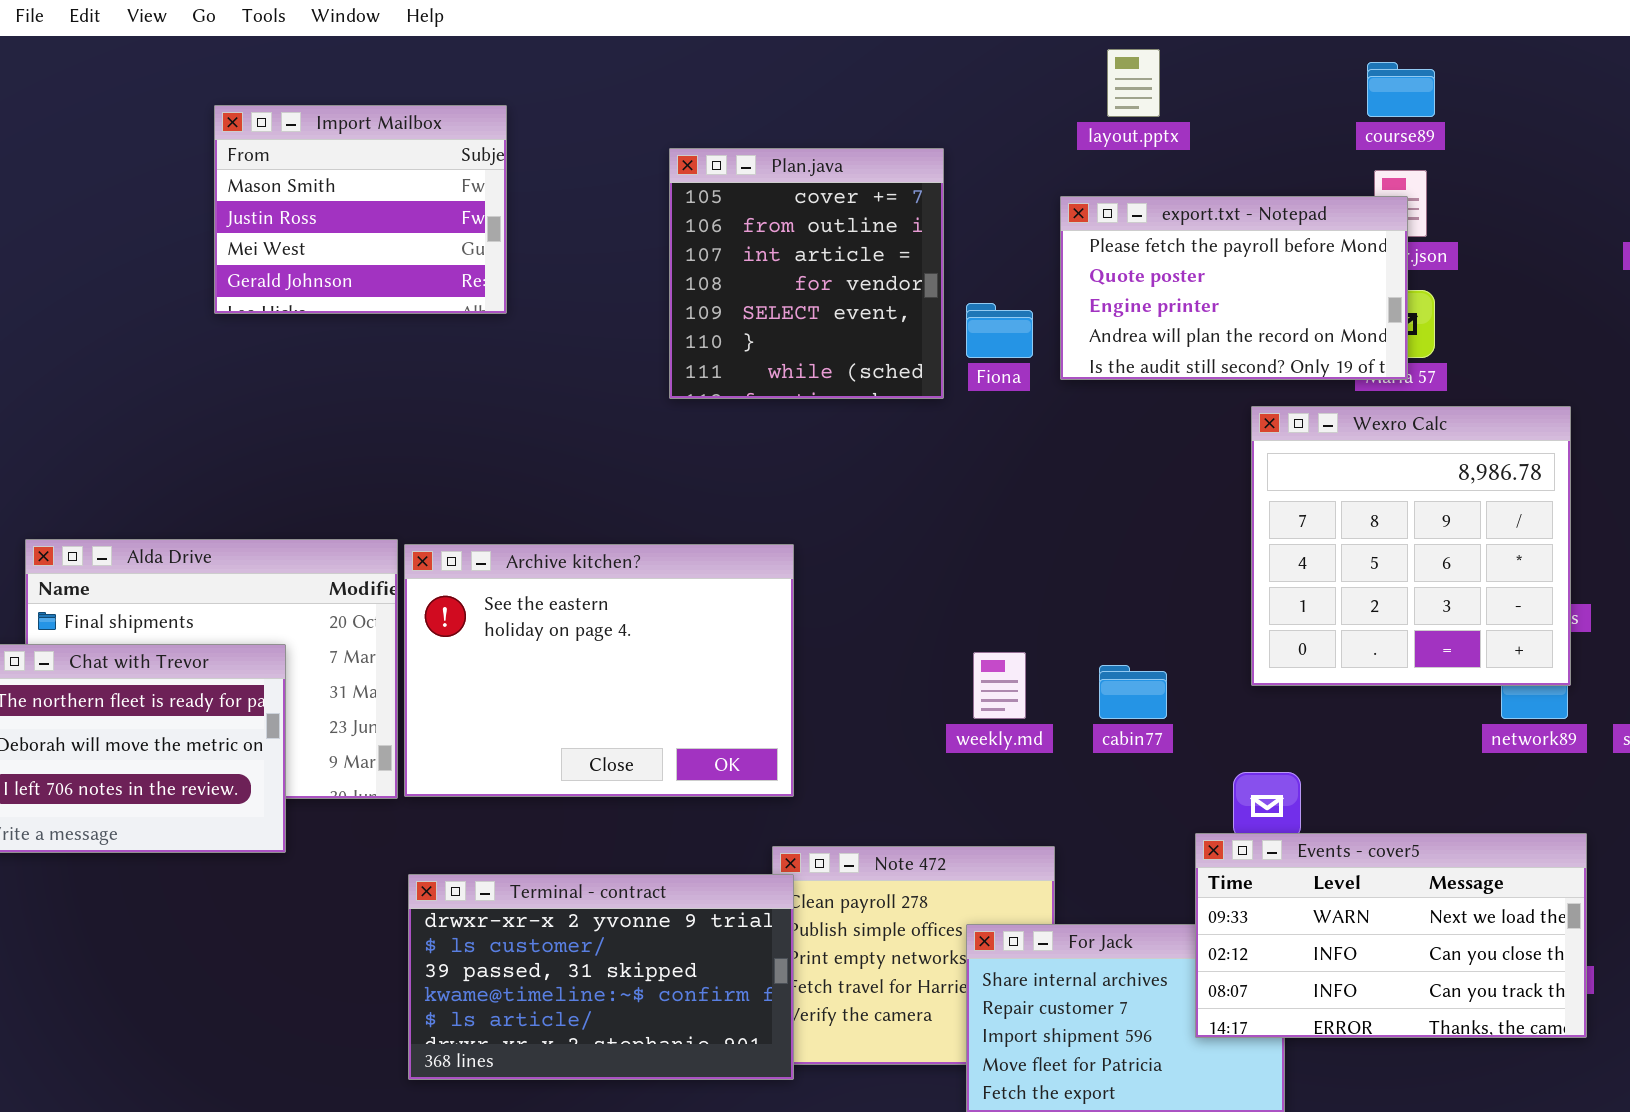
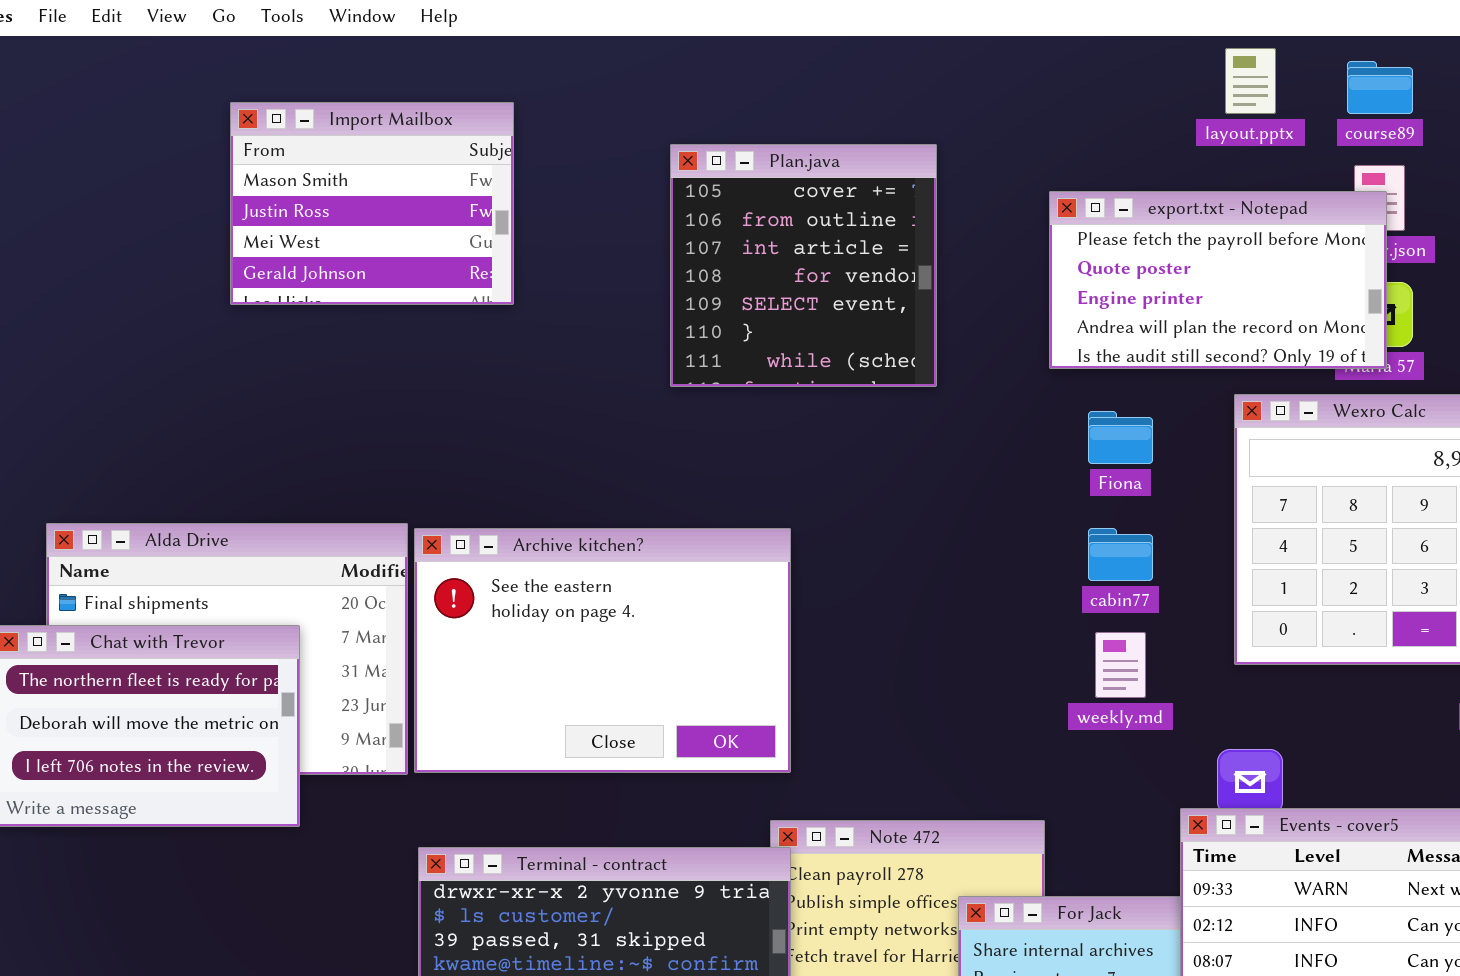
layout.pptx: [1107,49,1160,117] -> [1225,48,1276,114], moved
Fiona: [966,303,1033,358] -> [1088,411,1153,464], moved
weekly.md: [973,652,1026,719] -> [1095,632,1146,698], moved
cabin77: [1099,665,1167,719] -> [1088,528,1153,581], moved

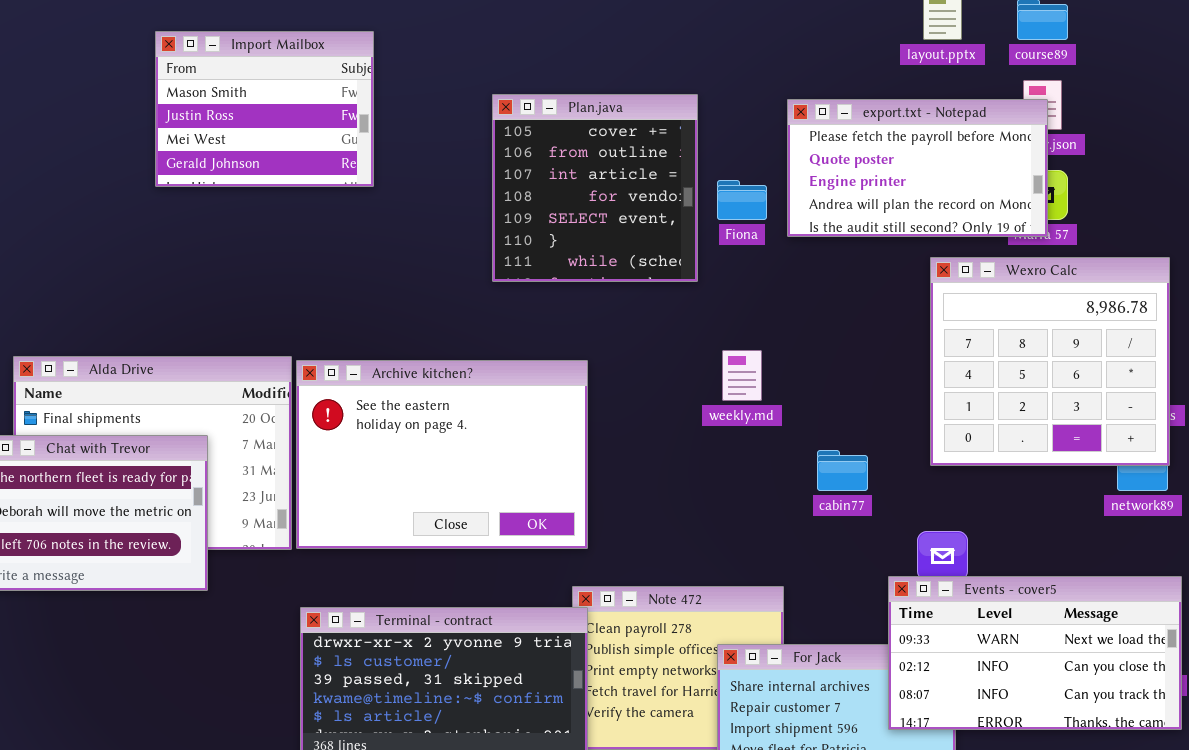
Plan.java: [670,144,937,387] -> [492,94,698,282], moved
Fiona: [1088,411,1153,464] -> [717,180,767,220], moved
cabin77: [1088,528,1153,581] -> [817,450,868,491], moved
weekly.md: [1095,632,1146,698] -> [722,350,762,401], moved

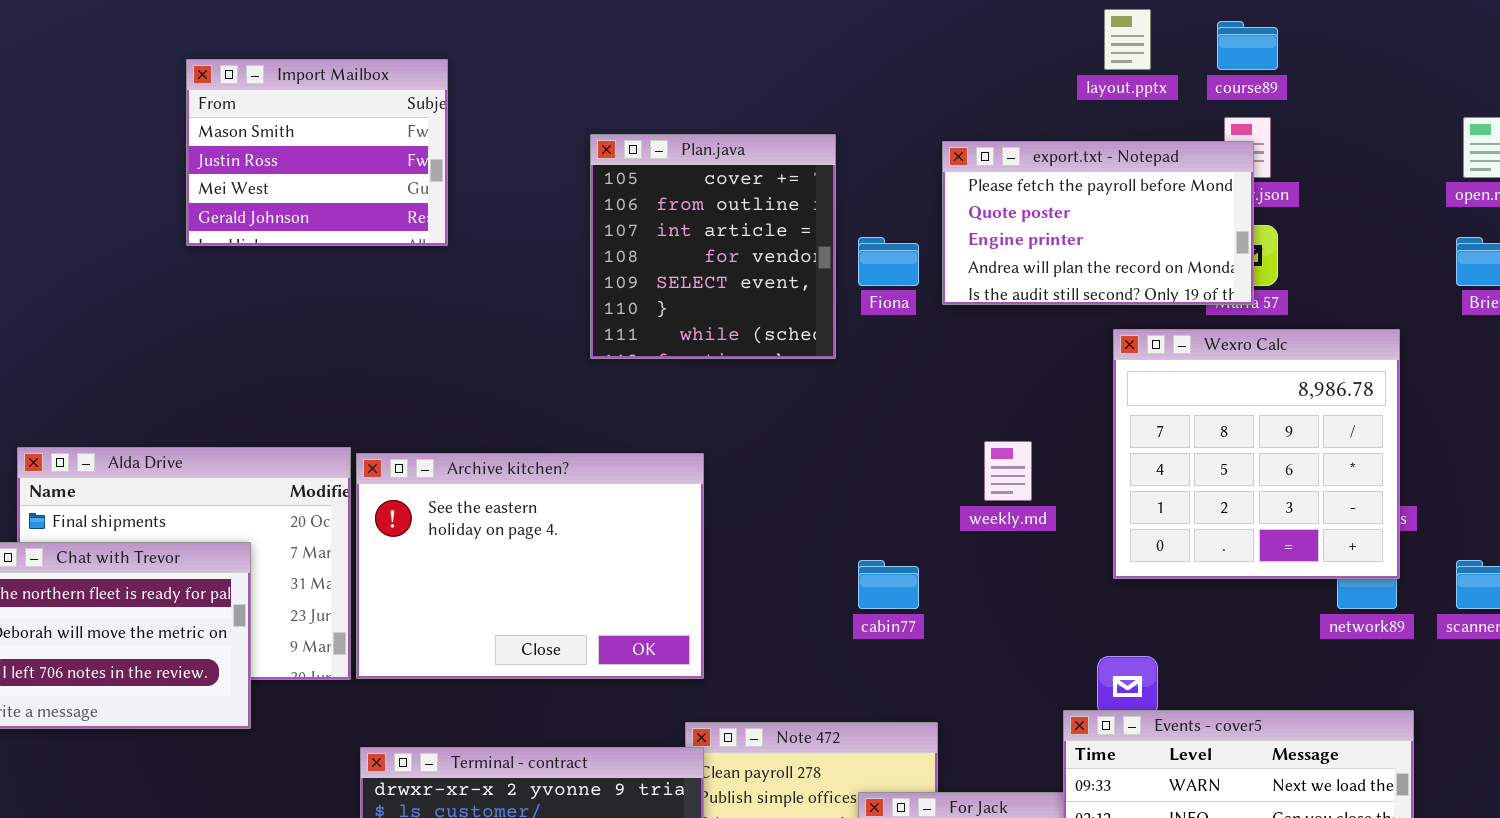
weekly.md: [722,350,762,401] -> [984,441,1032,501], moved
cabin77: [817,450,868,491] -> [858,560,919,609], moved

